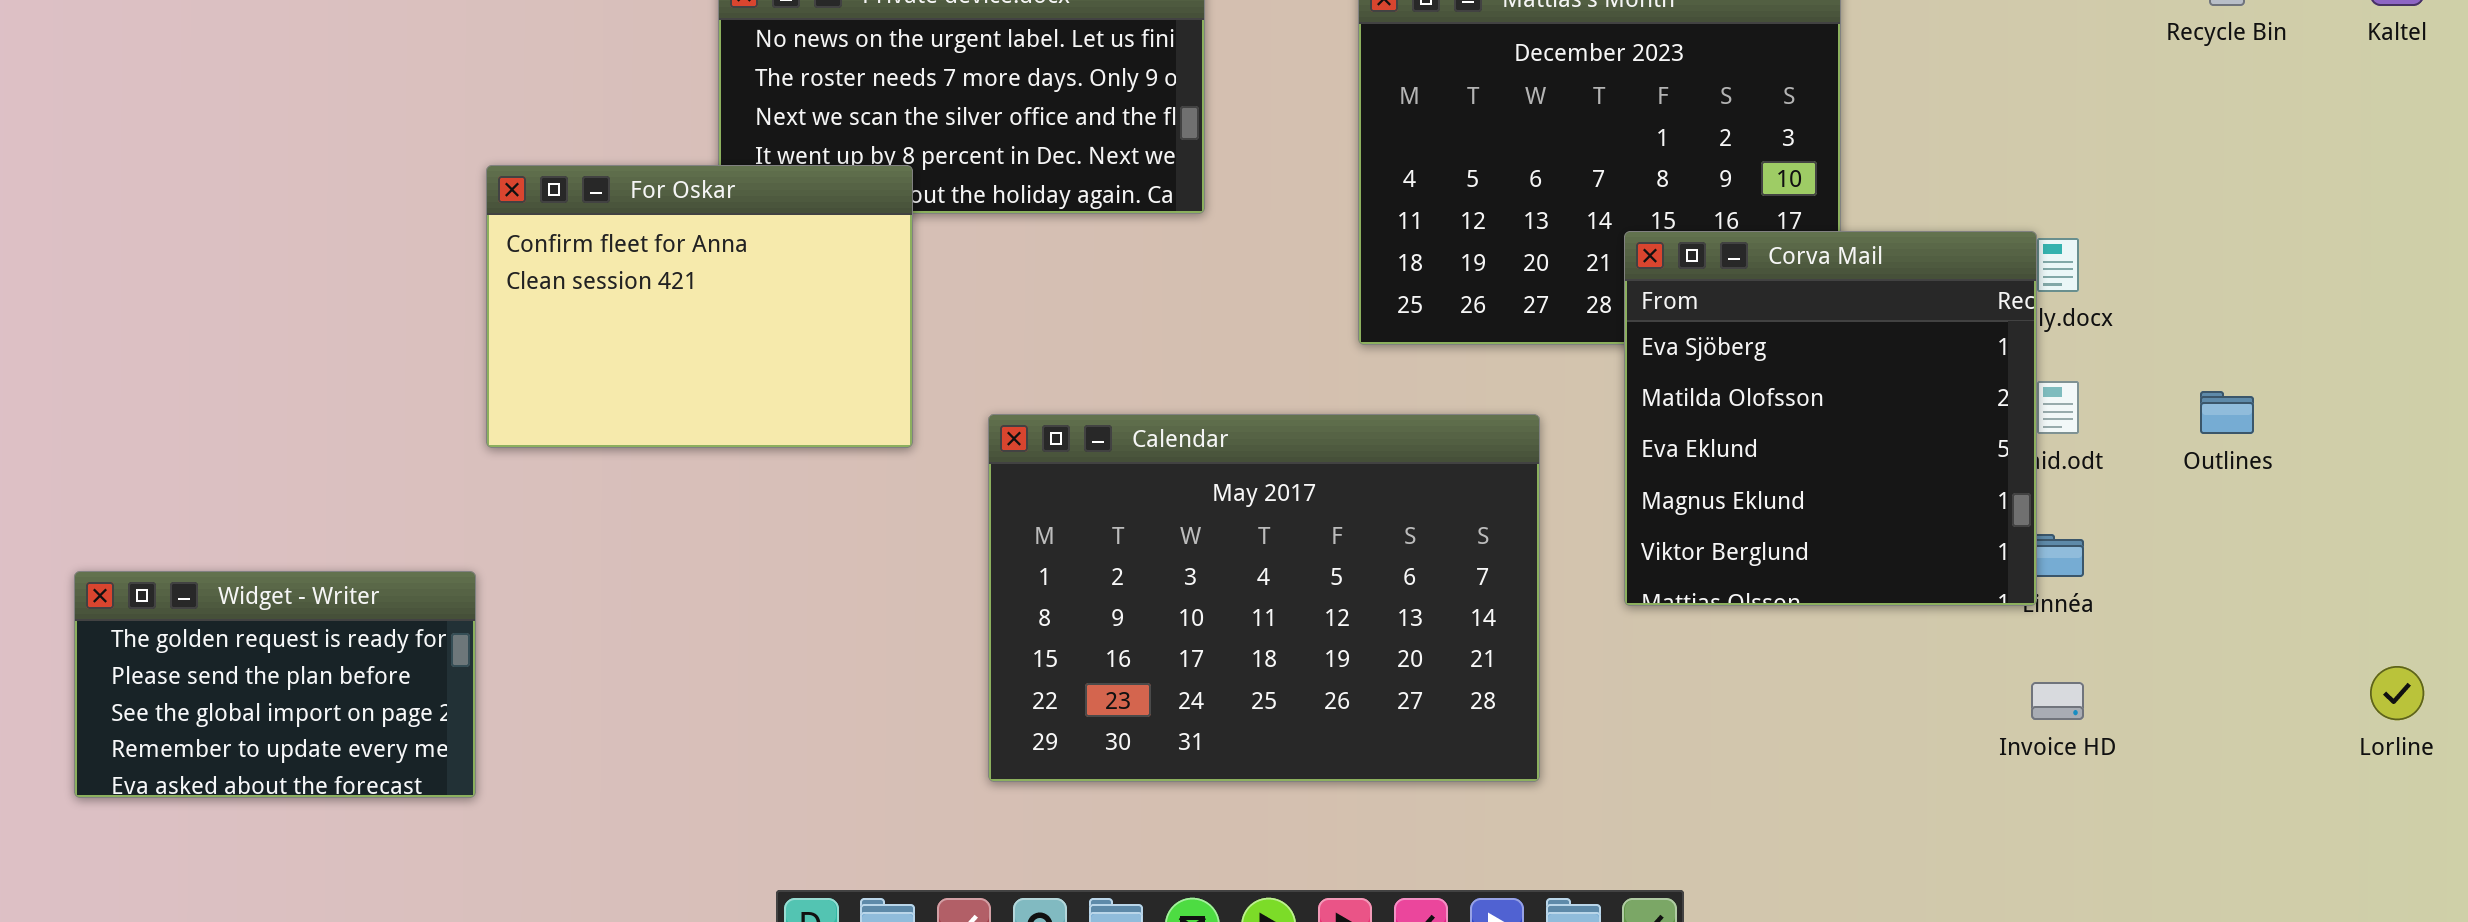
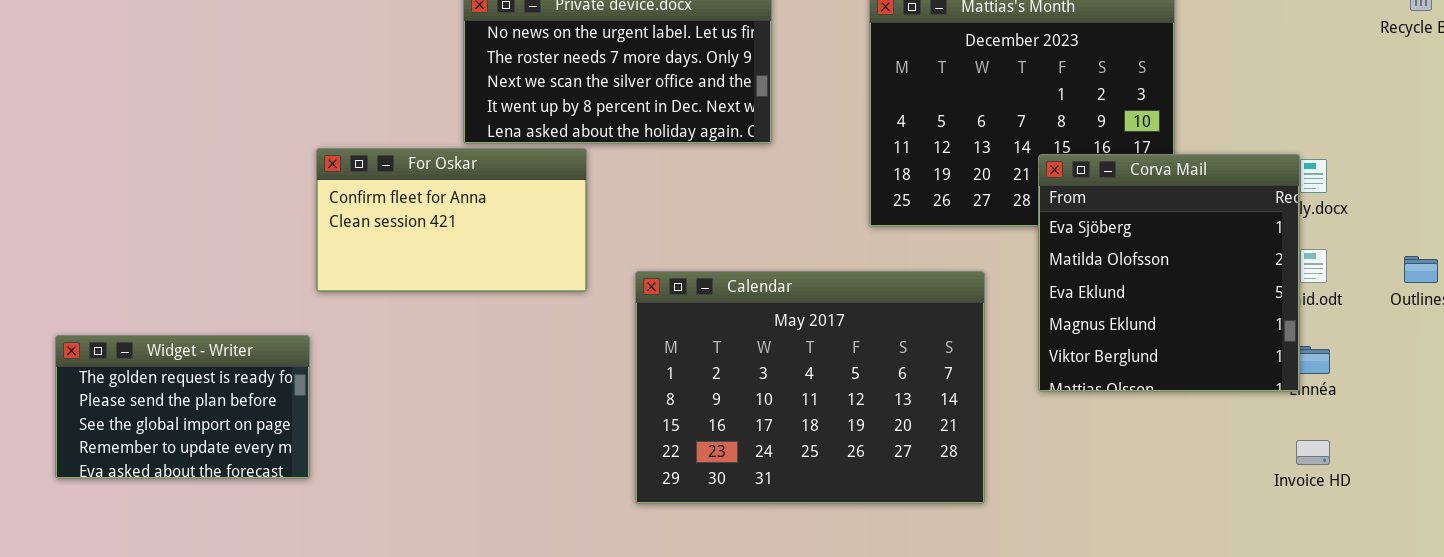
For Oskar: [486,165,913,448] -> [316,148,587,292], resized
Widget - Writer: [74,571,476,798] -> [55,335,310,479], moved

